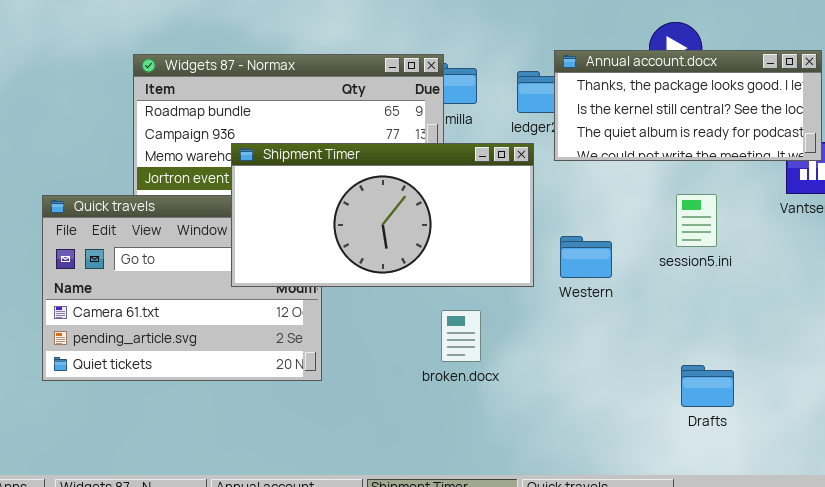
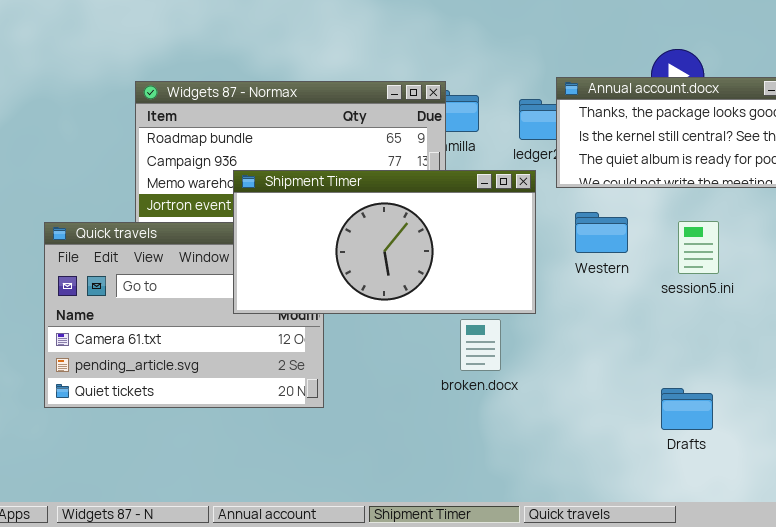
Western: [560,236,612,278] -> [575,212,628,253], moved
broken.docx: [441,310,481,362] -> [460,319,501,371], moved
Drafts: [681,365,734,407] -> [661,388,713,430], moved

